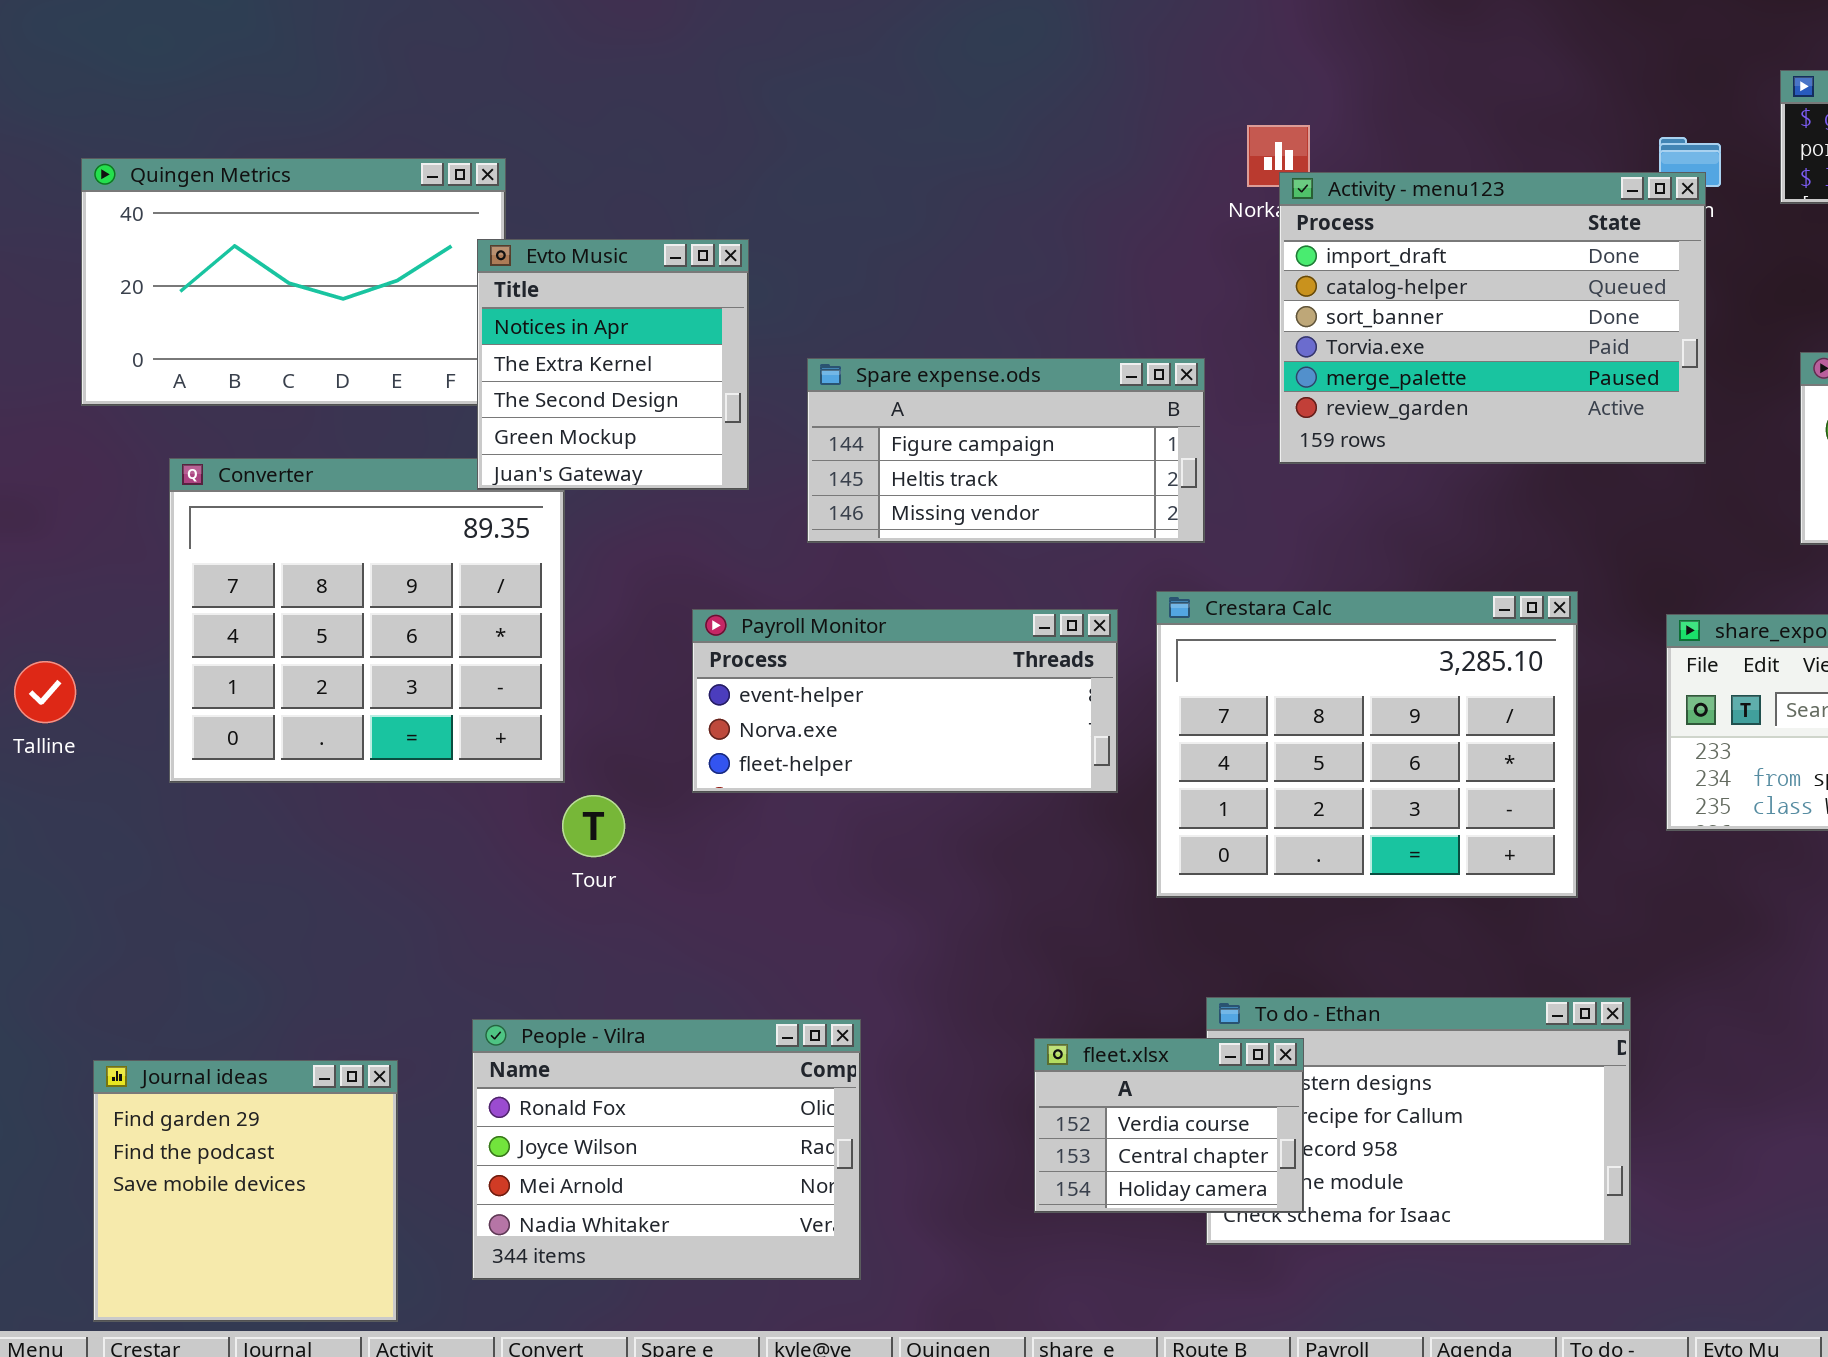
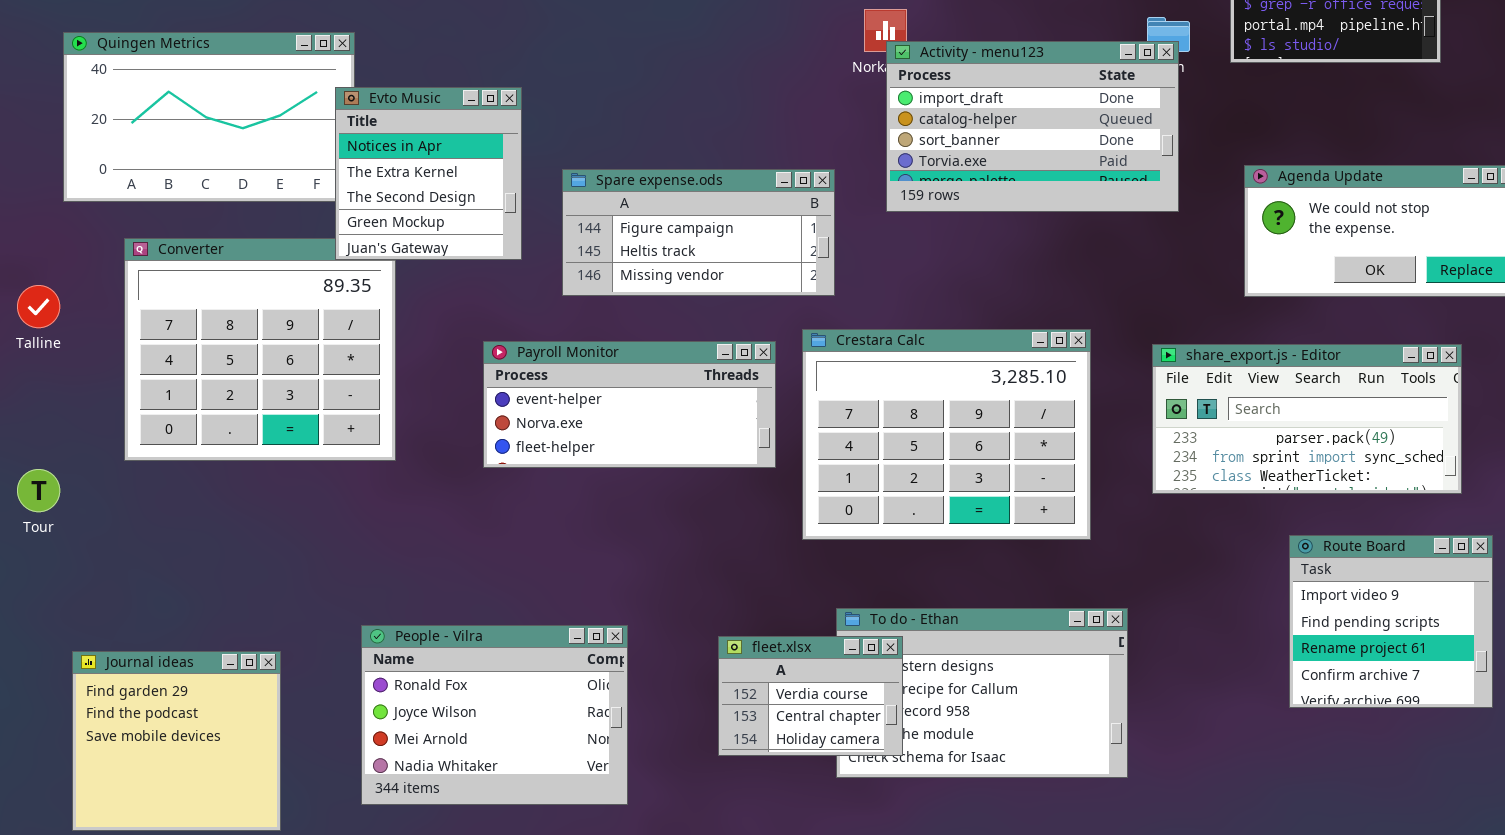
Activity - menu123: [1279,172,1706,464] -> [886,41,1179,212], resized
Talline: [14,661,76,723] -> [17,285,60,328], moved
Tour: [562,795,625,857] -> [17,469,60,512], moved
People - Vilra: [472,1019,861,1280] -> [361,625,628,805], moved

